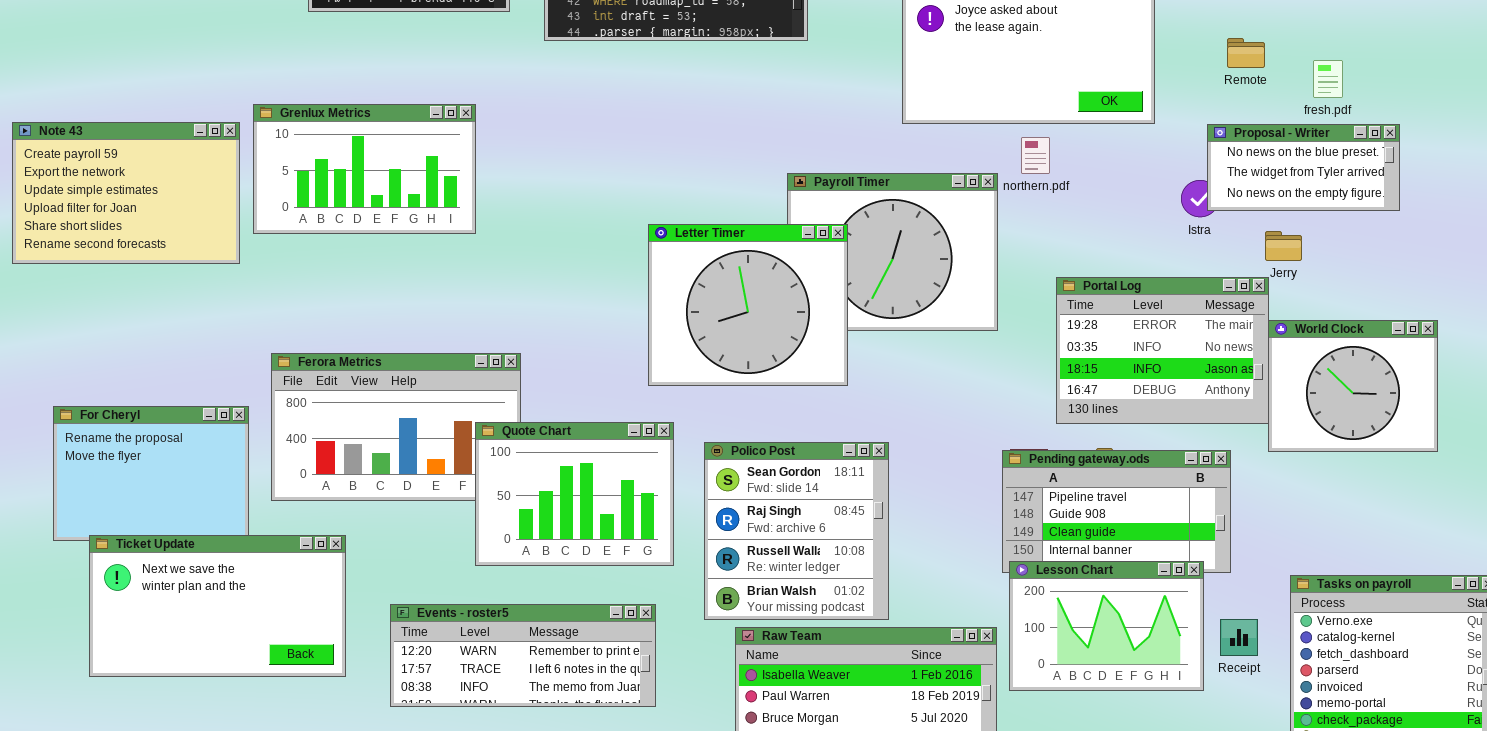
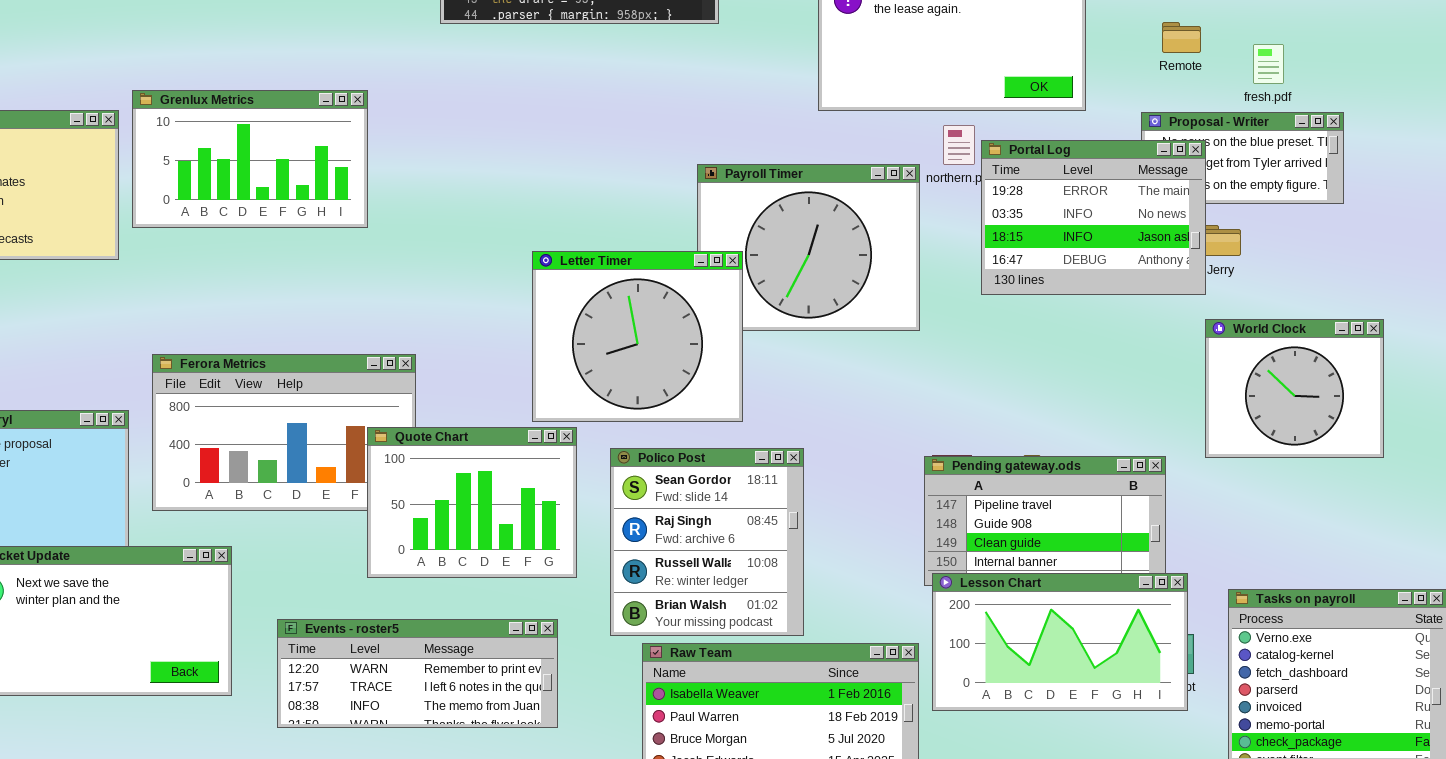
Letter Timer: [648,224,848,386] -> [532,251,743,422], moved
Portal Log: [1056,277,1269,424] -> [981,140,1206,295], moved
Lesson Chart: [1009,561,1204,691] -> [932,573,1188,711], resized

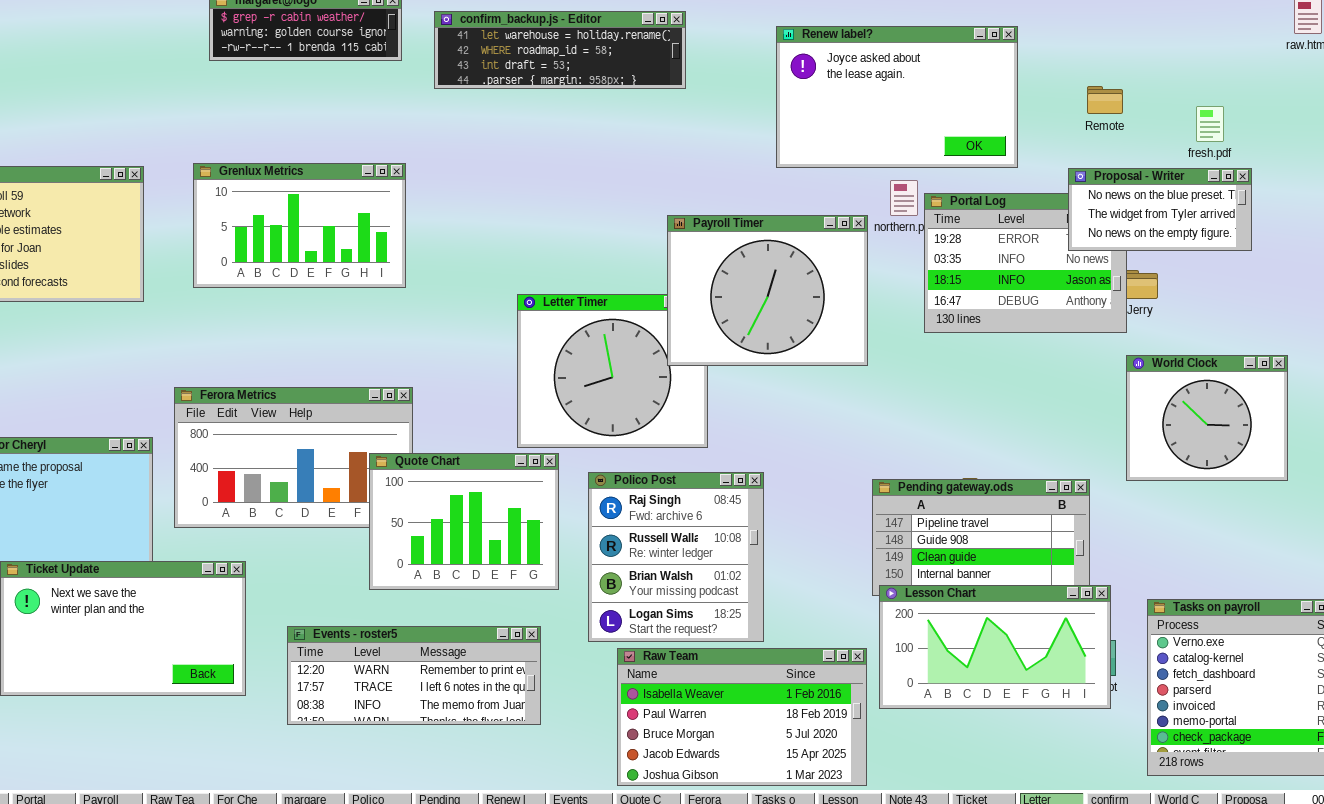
fresh.pdf: [1253,44,1284,84] -> [1196,106,1224,142], moved
Grenlux Metrics: [132,90,368,228] -> [193,163,406,288], moved
Proposal - Writer: [1141,112,1344,204] -> [1068,168,1252,251], raised
Payroll Timer: [697,164,920,331] -> [667,215,868,366], raised
Polico Post: [610,448,804,636] -> [588,472,764,642], scrolled down 1 row

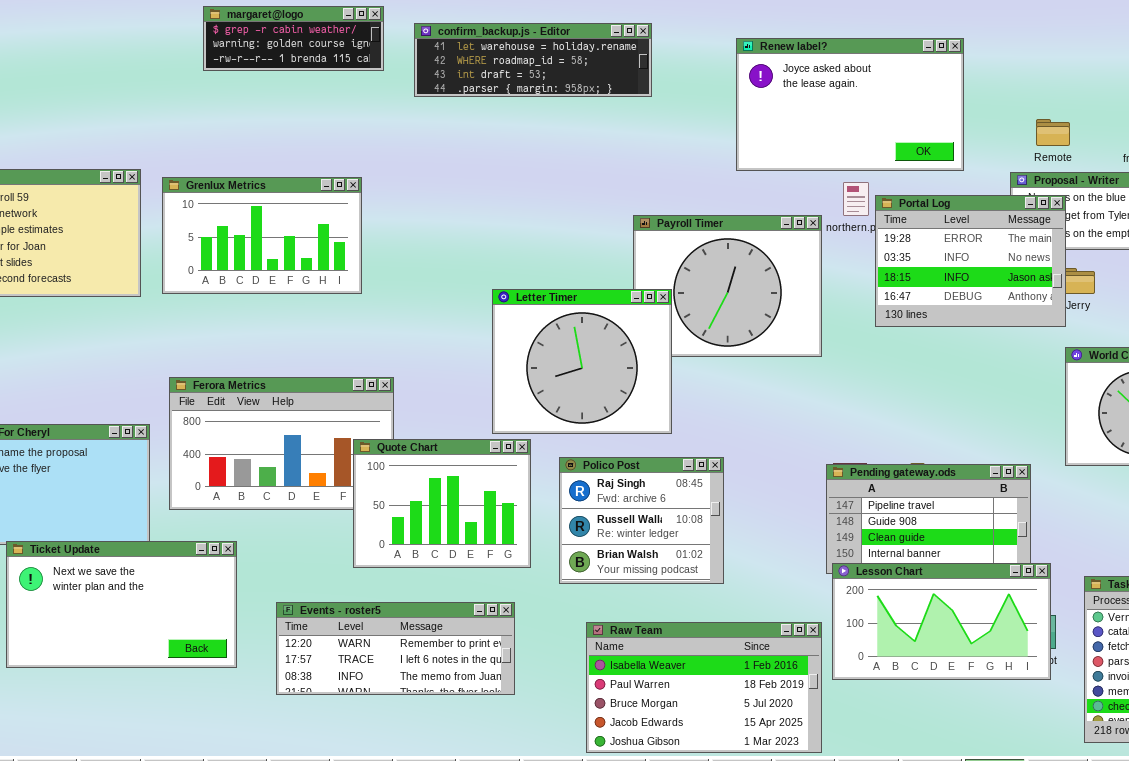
Remote: [1087,86,1123,114] -> [1036,119,1070,146], moved
Grenlux Metrics: [193,163,406,288] -> [162,177,362,294], moved
Portal Log: [924,193,1127,333] -> [875,195,1066,327], raised
Letter Timer: [517,294,708,448] -> [492,289,672,434], raised
Polico Post: [588,472,764,642] -> [559,457,724,584], resized

